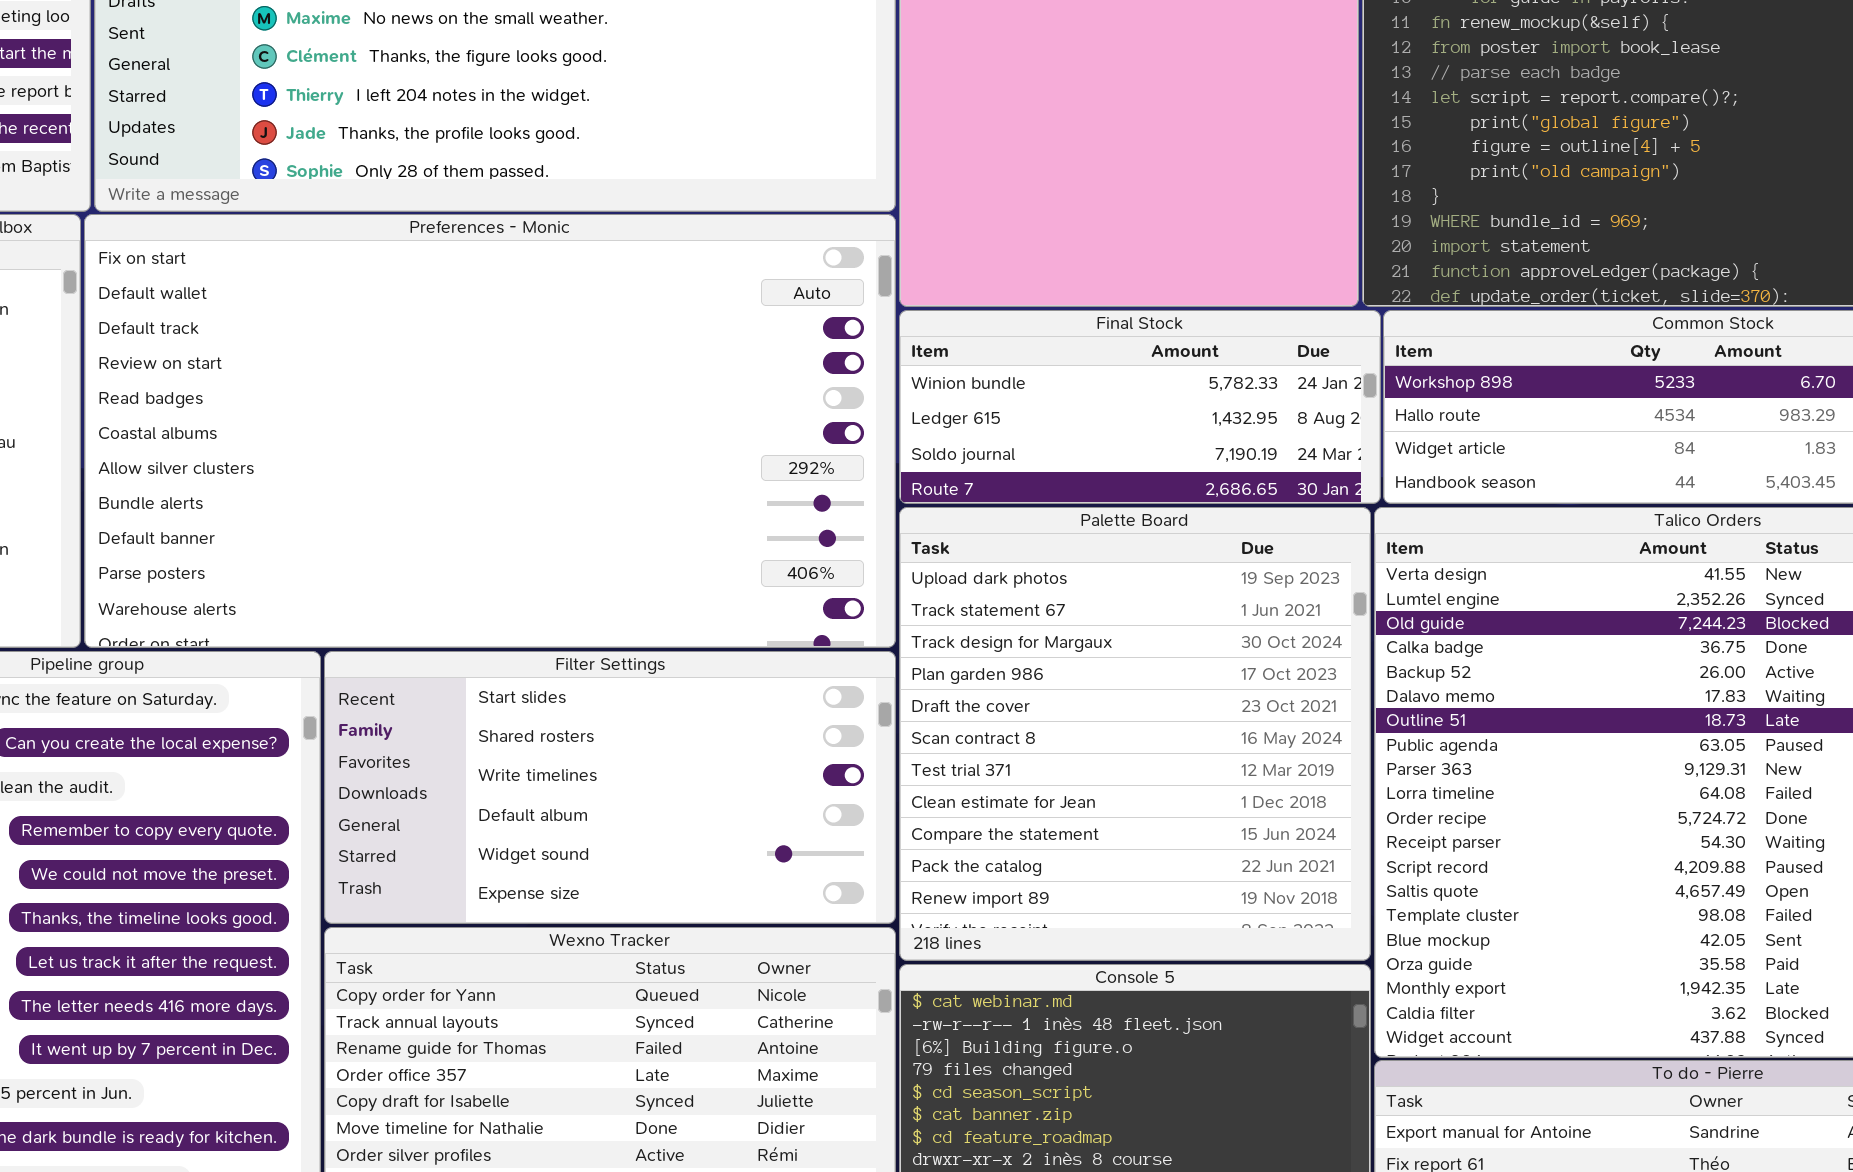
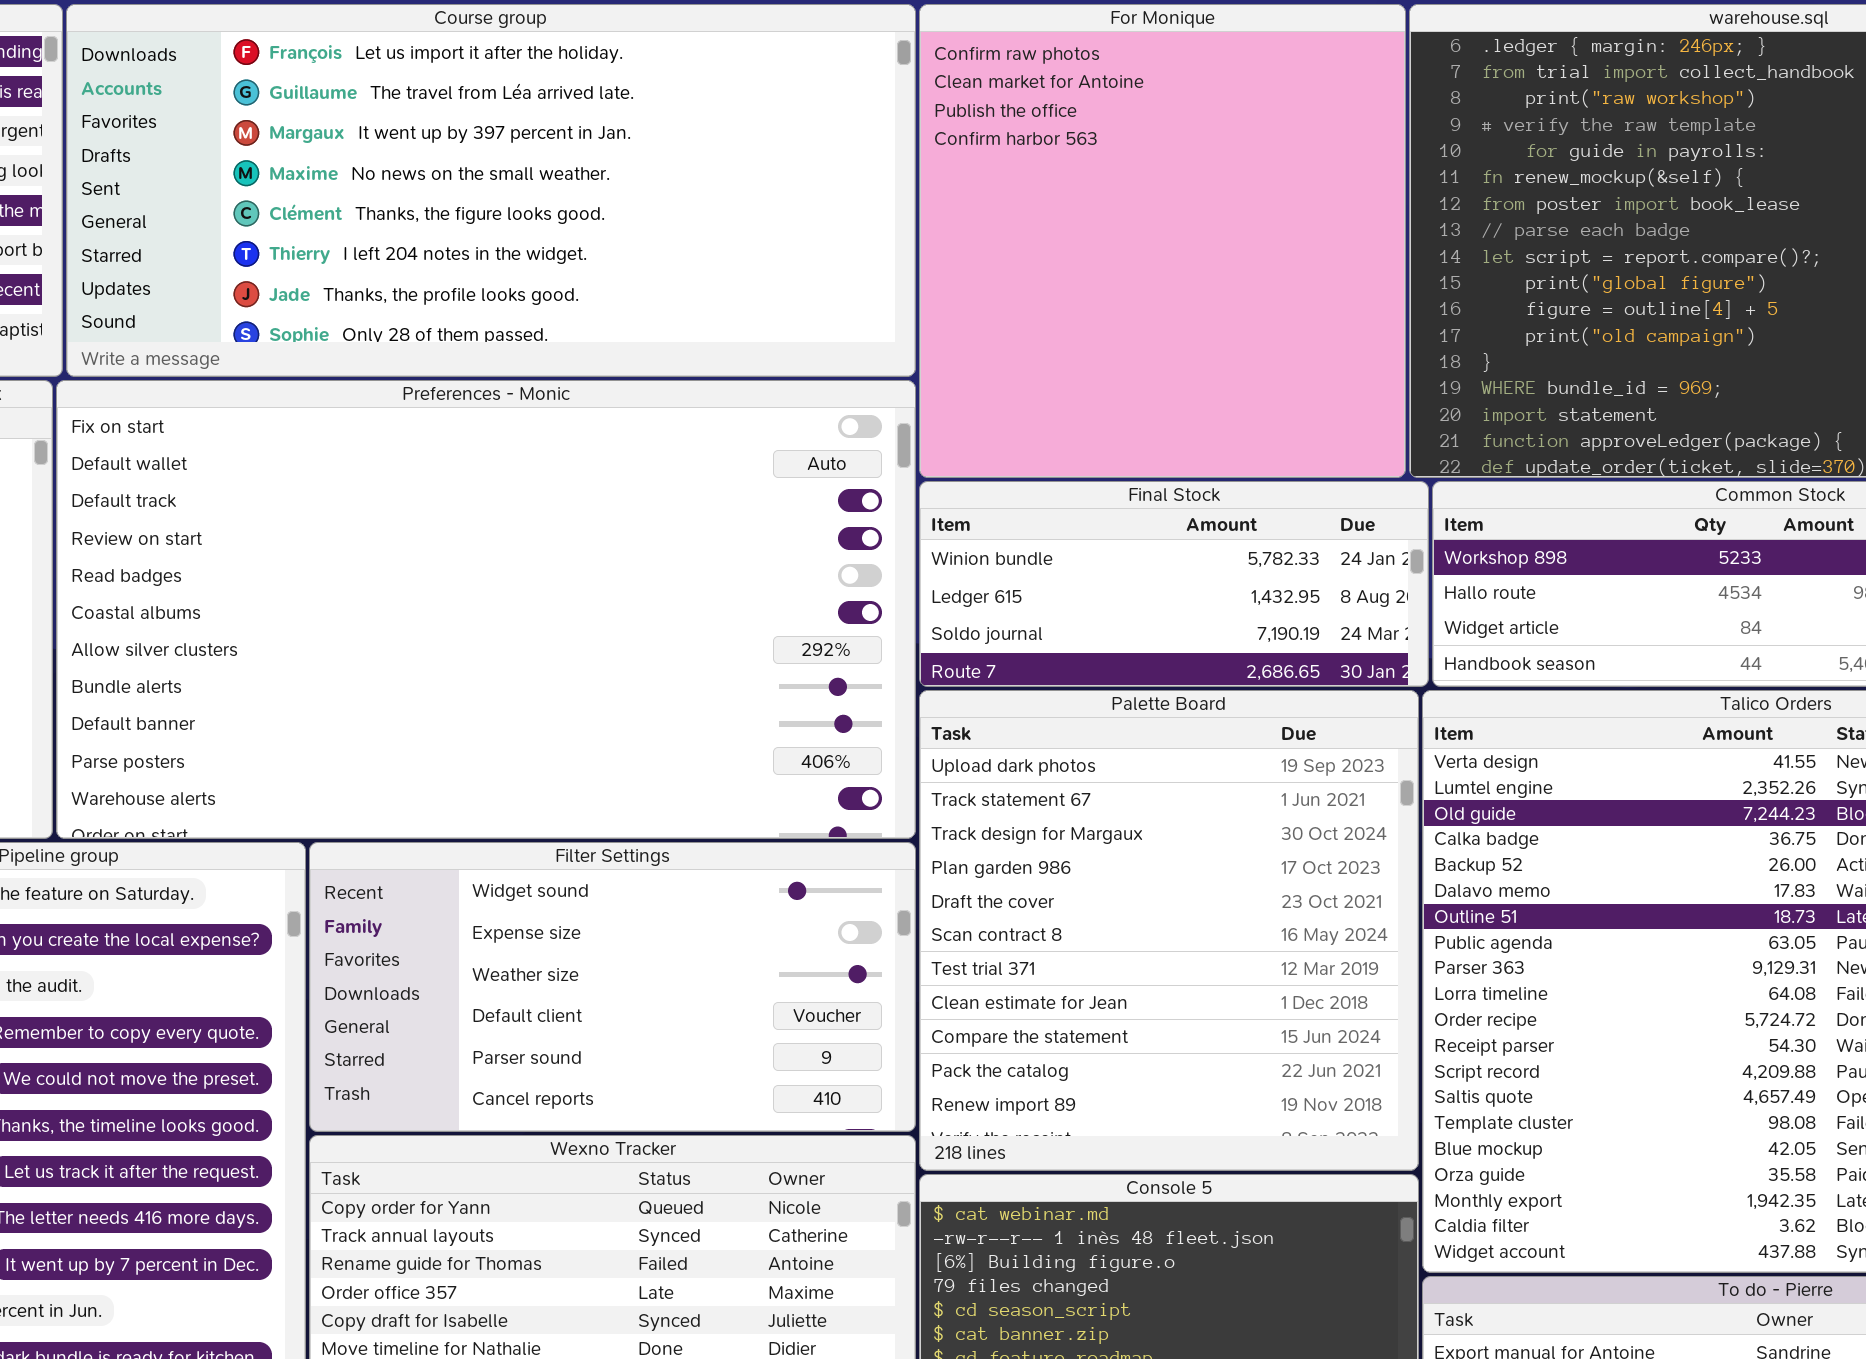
Filter Settings: [324,651,896,924] -> [309,842,916,1132], scrolled down 4 rows

